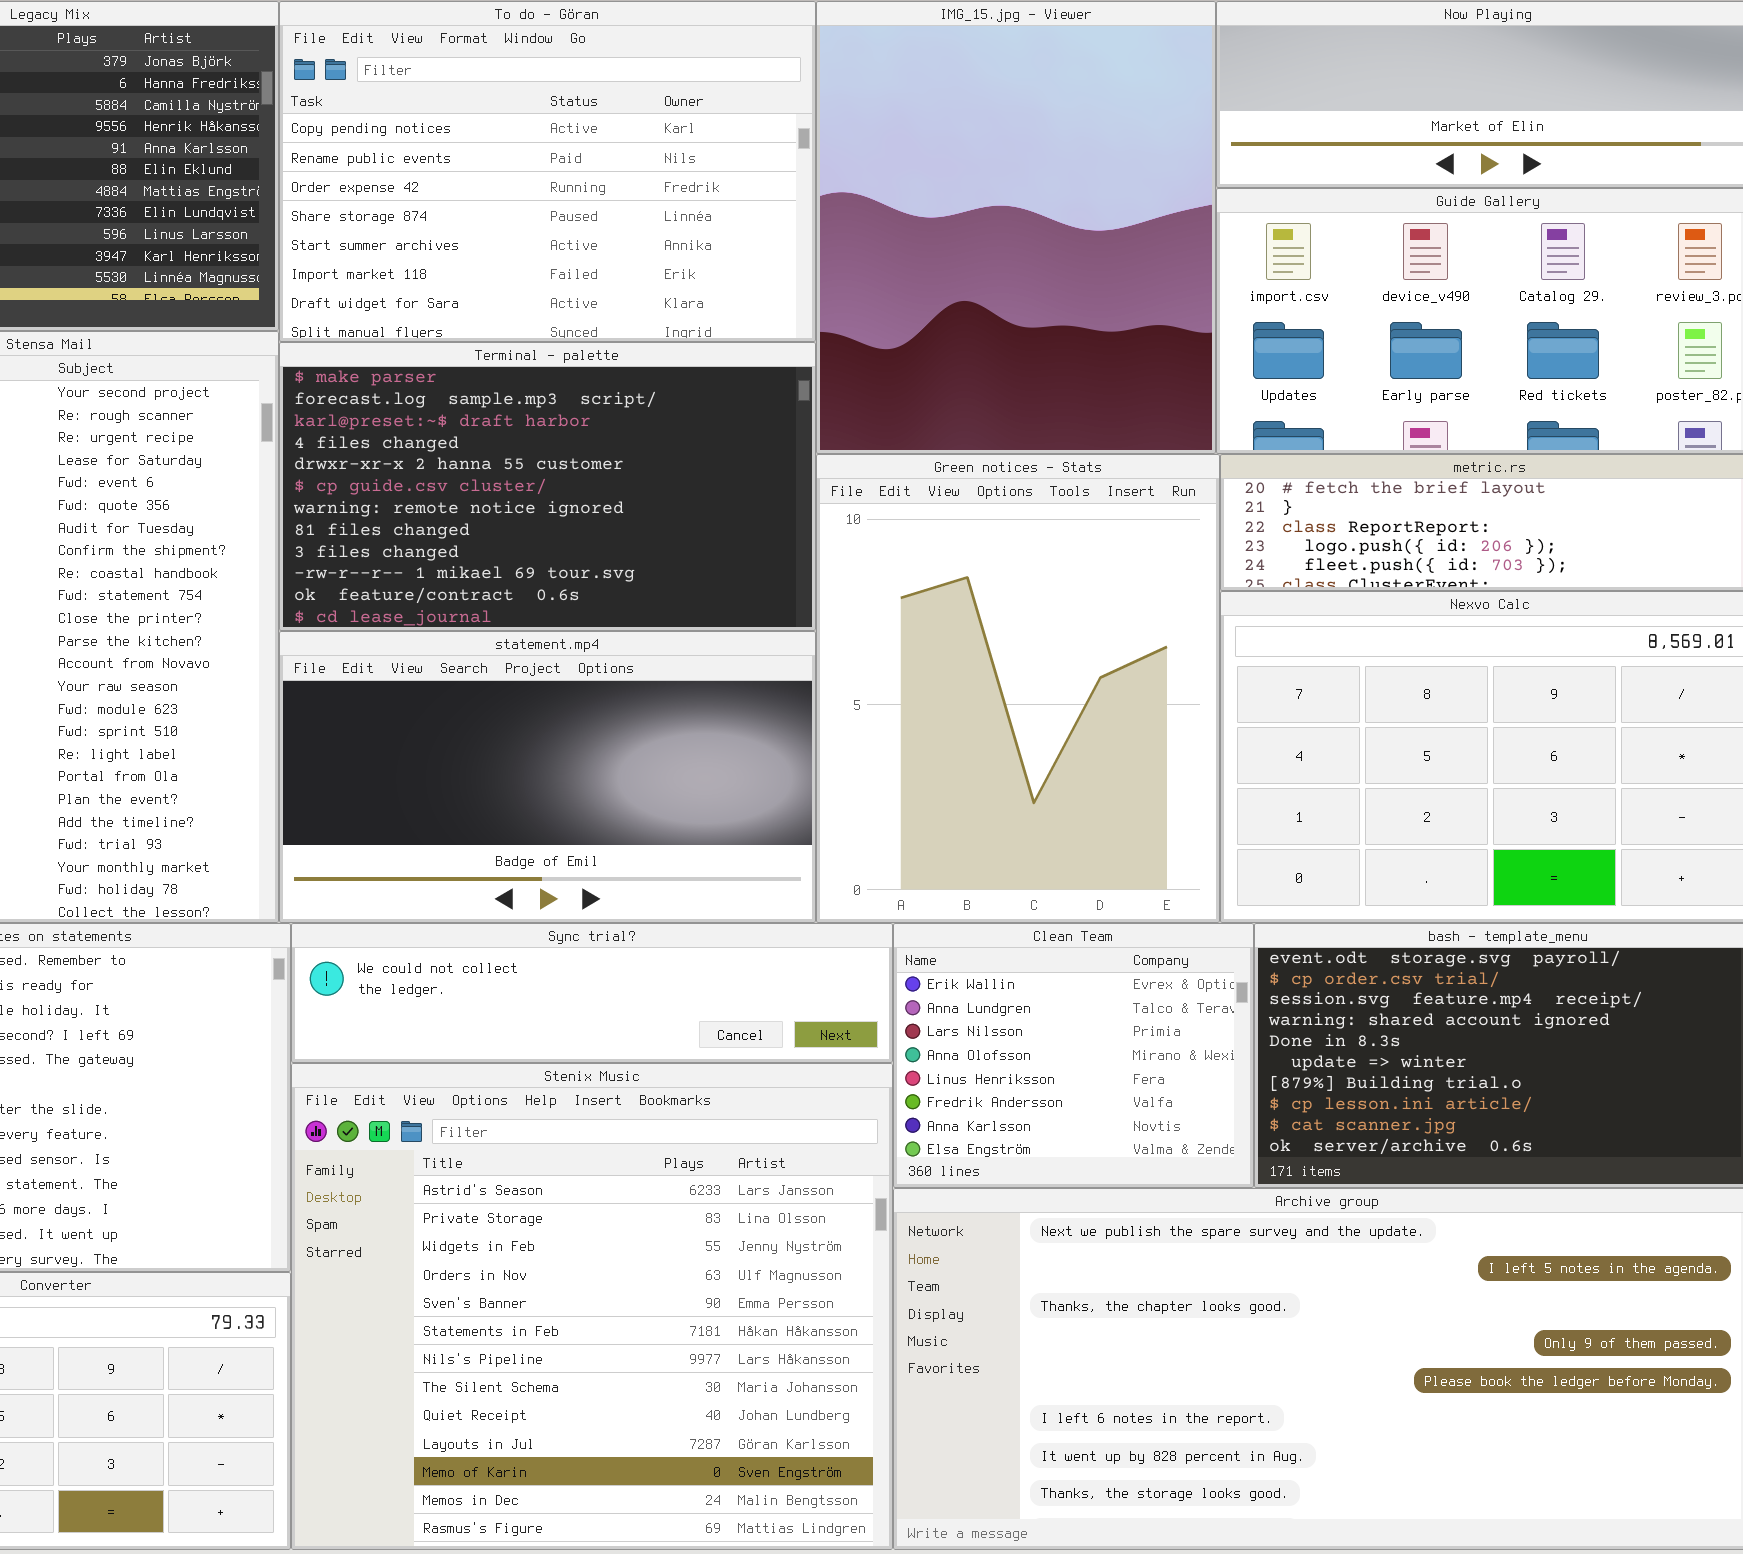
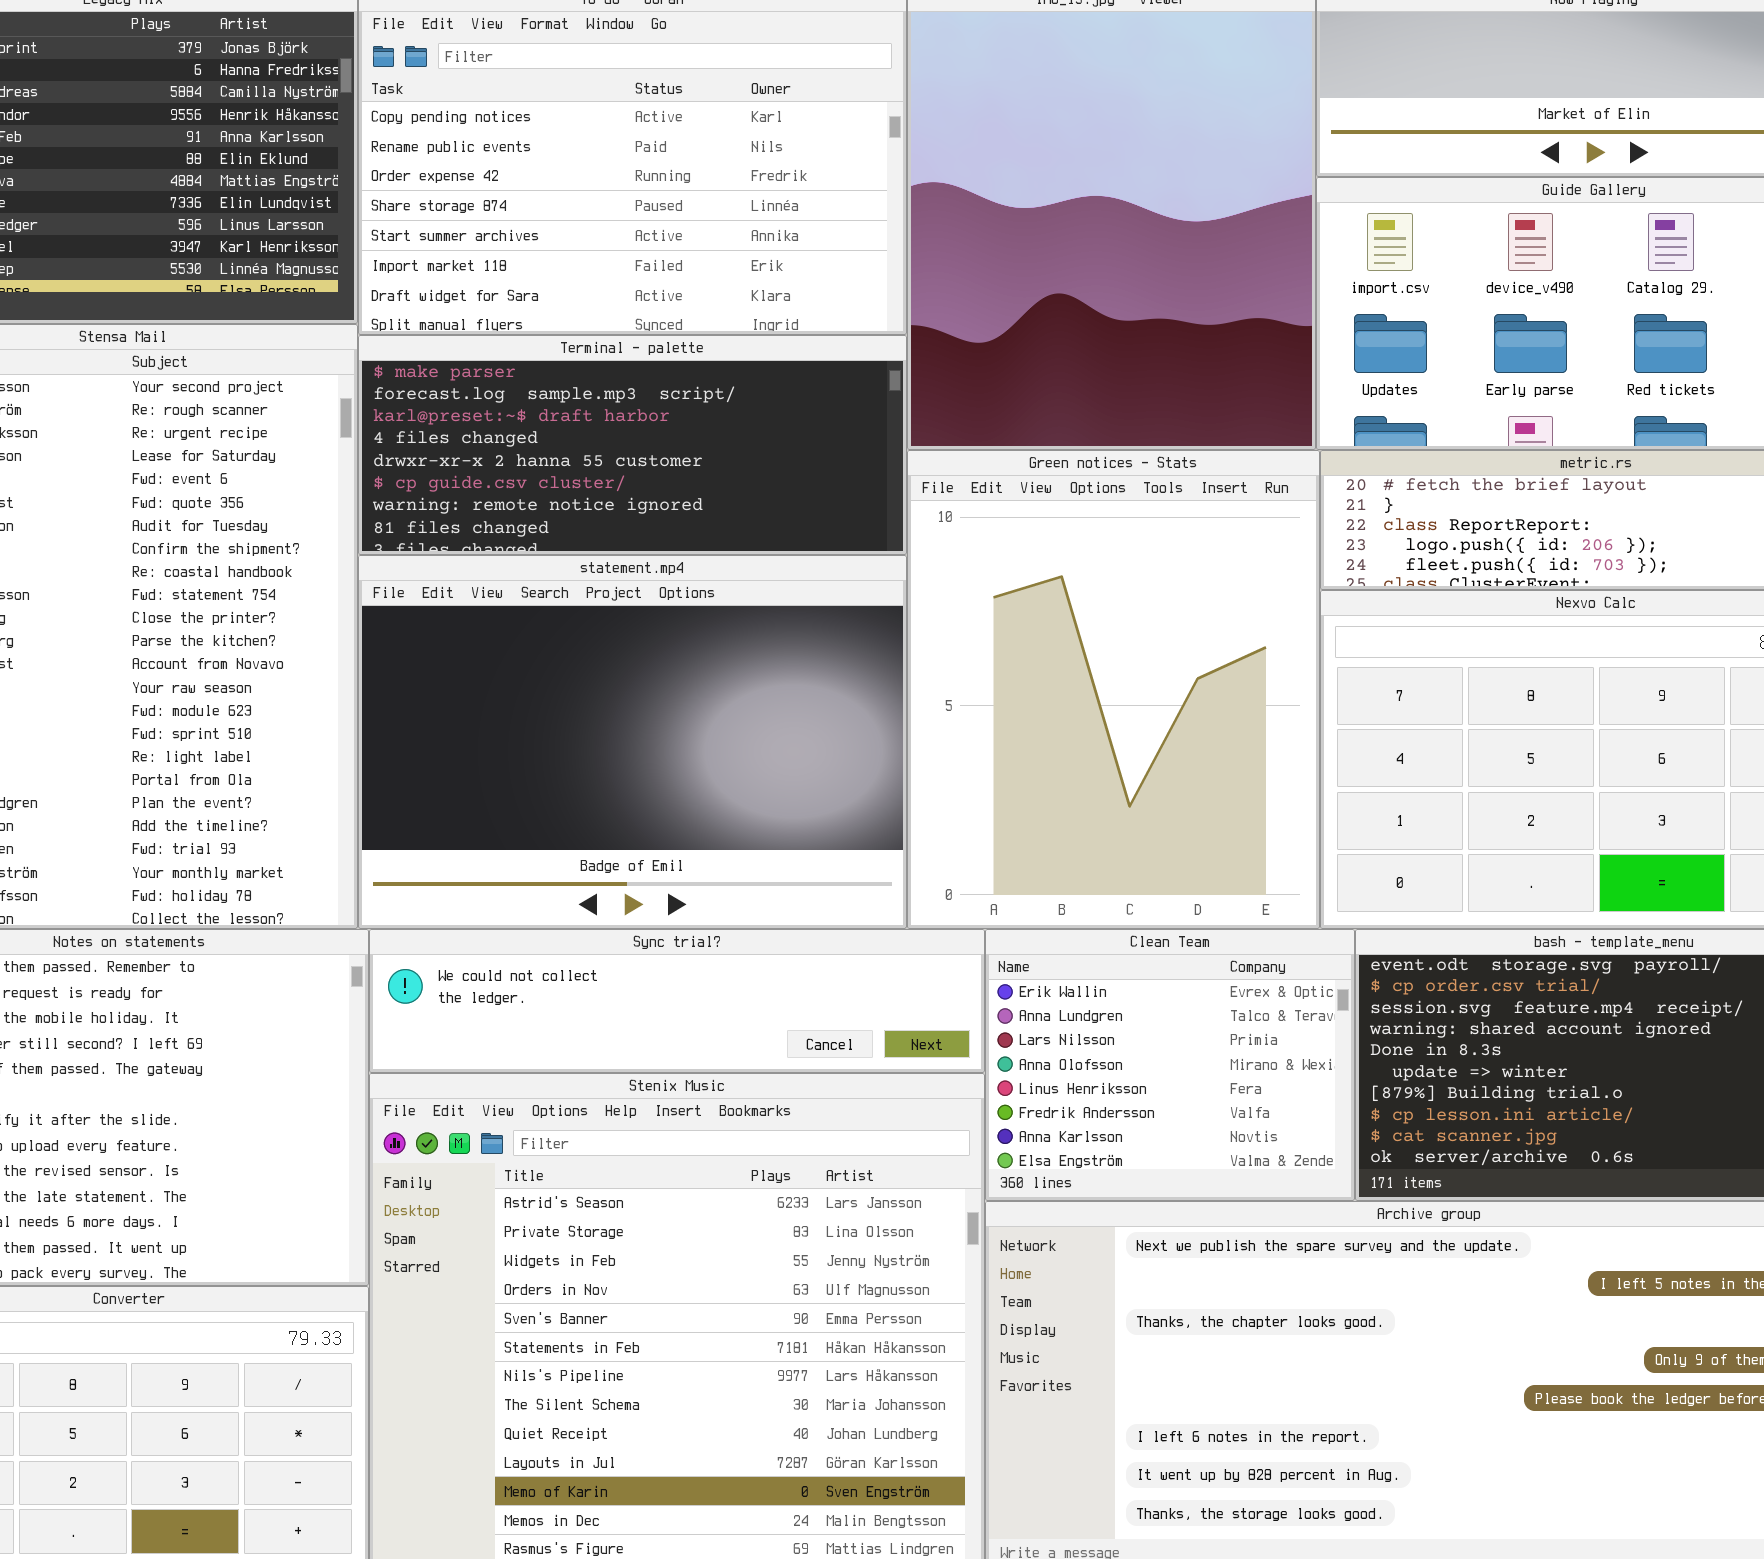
Terminal - palette: [279,342,816,631] -> [358,335,907,555], resized
statement.mp4: [279,631,816,923] -> [358,555,907,929], resized

